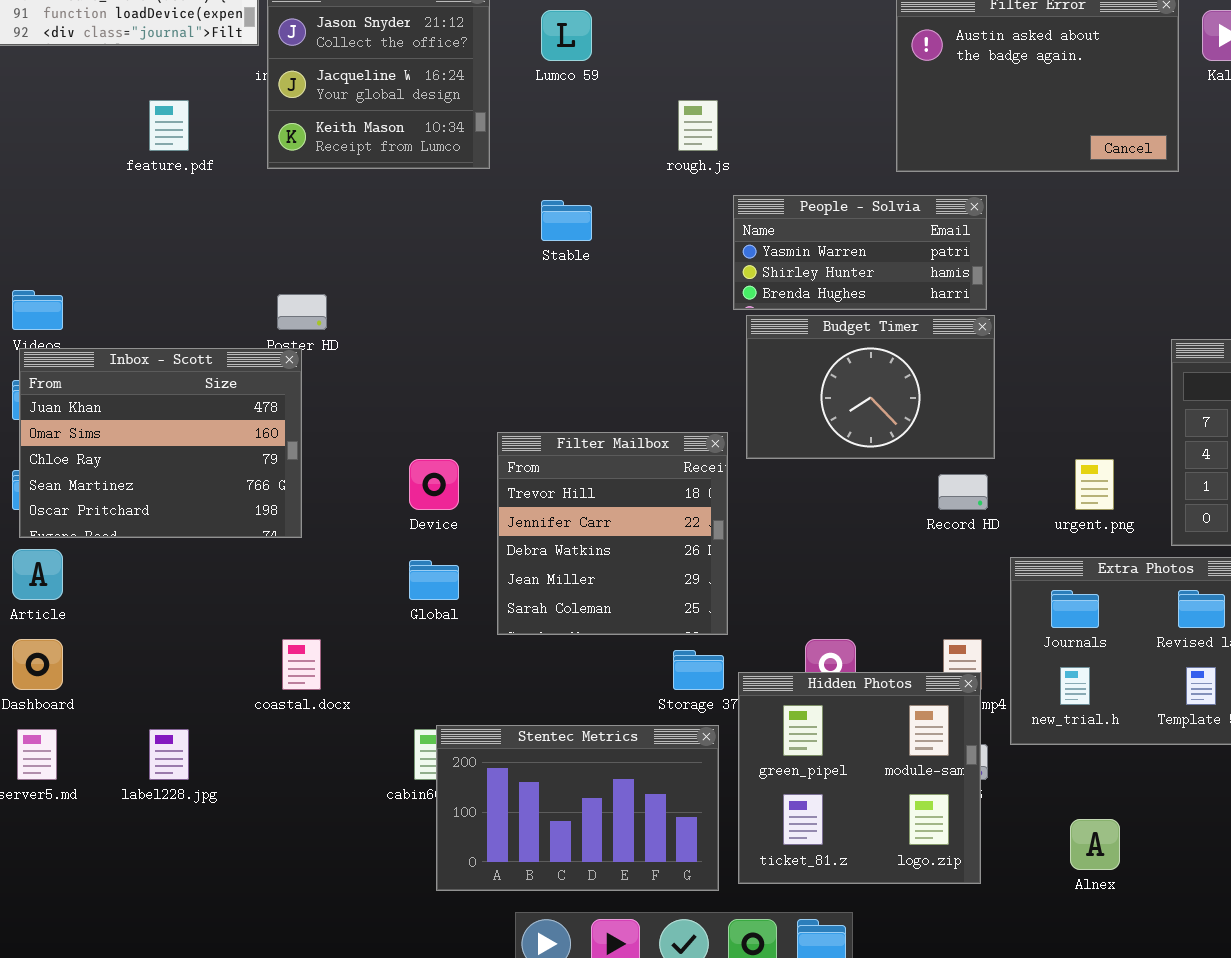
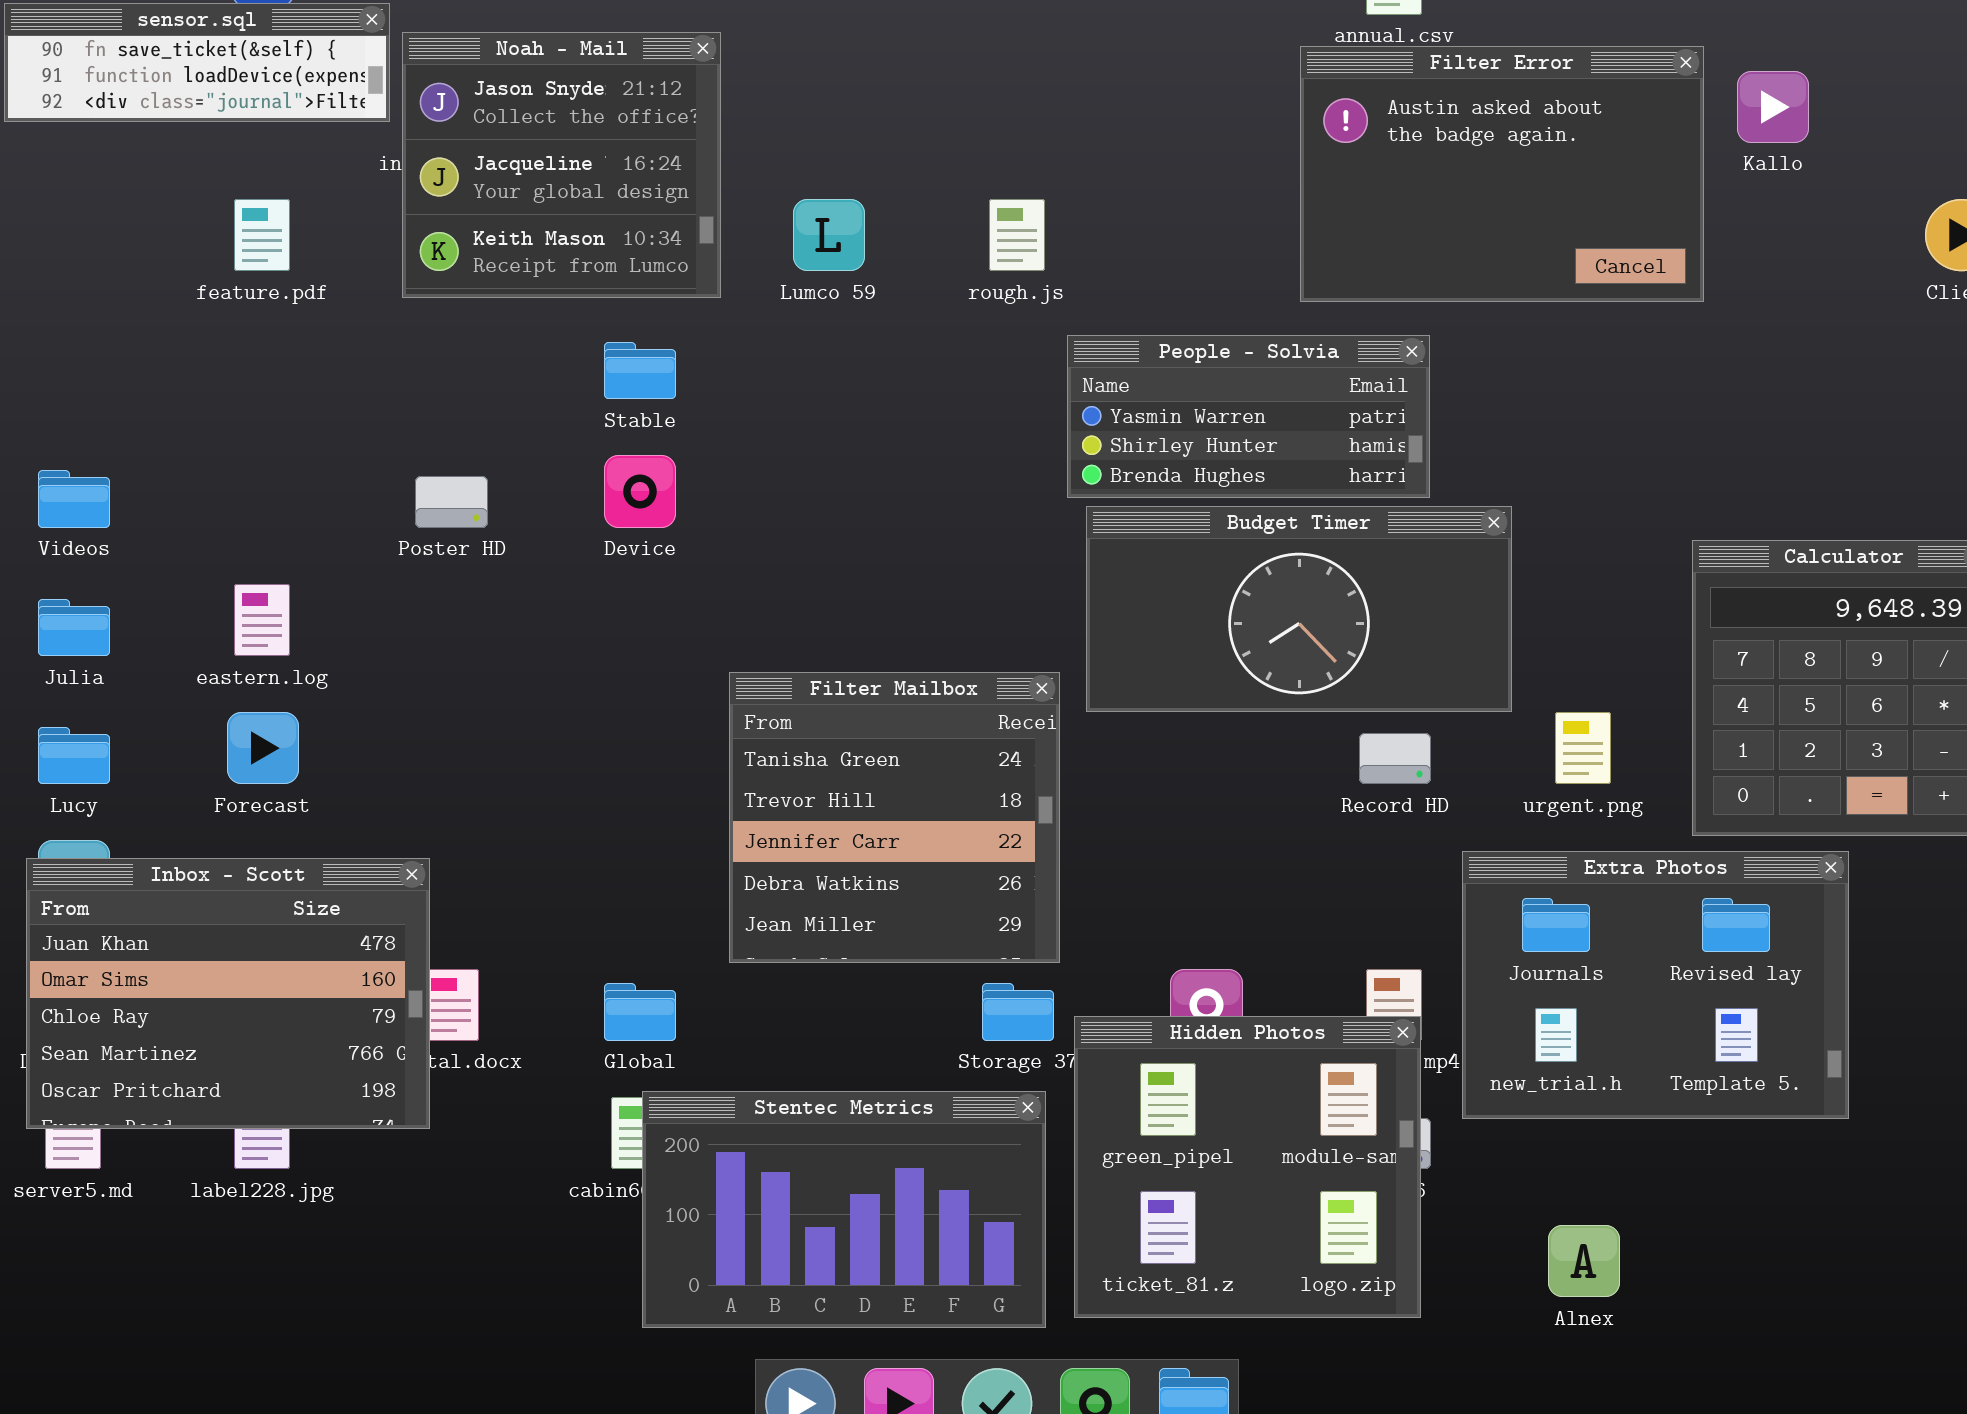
Lumco 59: [541,10,592,61] -> [793,199,865,271], moved
Stable: [541,200,592,241] -> [604,342,676,399], moved
Budget Timer: [746,315,995,459] -> [1086,506,1512,712], resized
Inbox - Scott: [19,348,302,538] -> [26,858,430,1129], moved
Filter Mailbox: [497,432,728,635] -> [729,672,1060,963], scrolled up 1 row
Device: [409,459,459,510] -> [604,455,676,528], moved
Global: [409,560,459,600] -> [604,983,676,1041], moved

